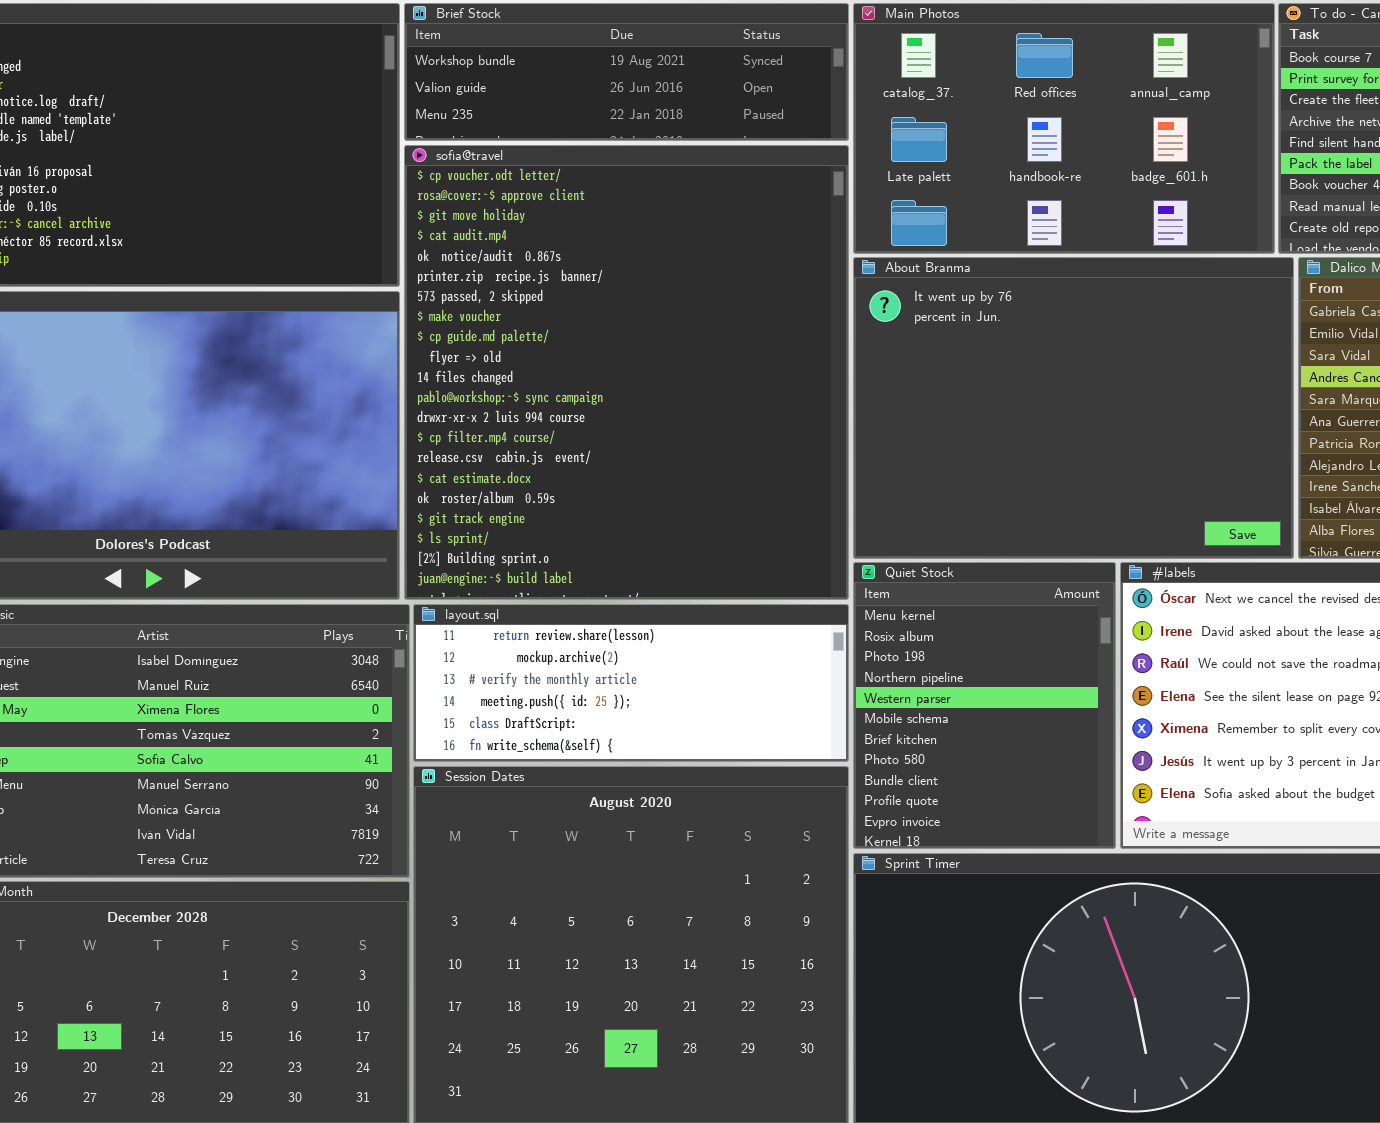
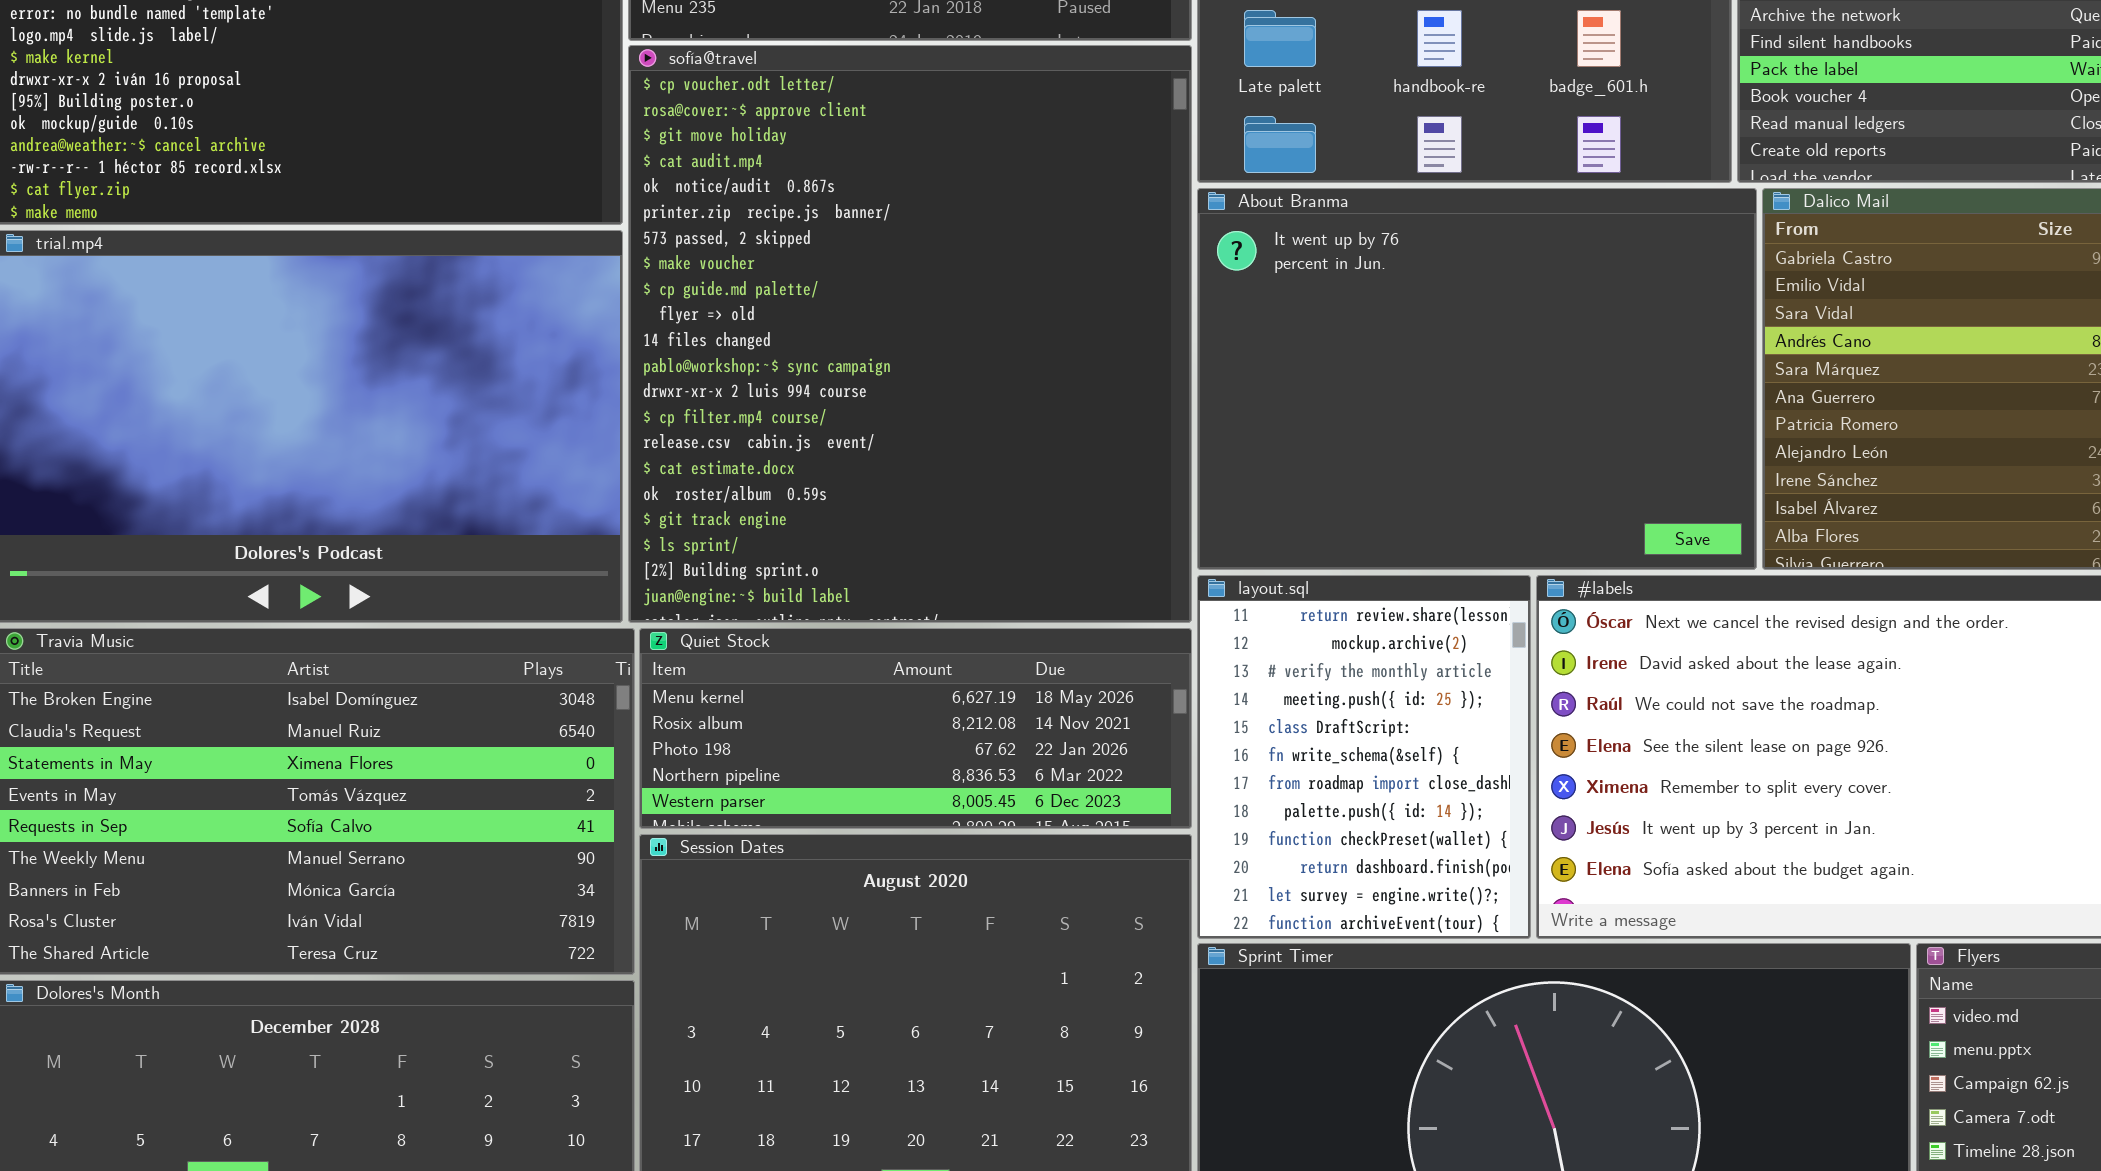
Quiet Stock: [853,562,1116,849] -> [639,628,1192,829], moved, resized
layout.sql: [413,604,849,762] -> [1197,575,1531,939], moved, resized

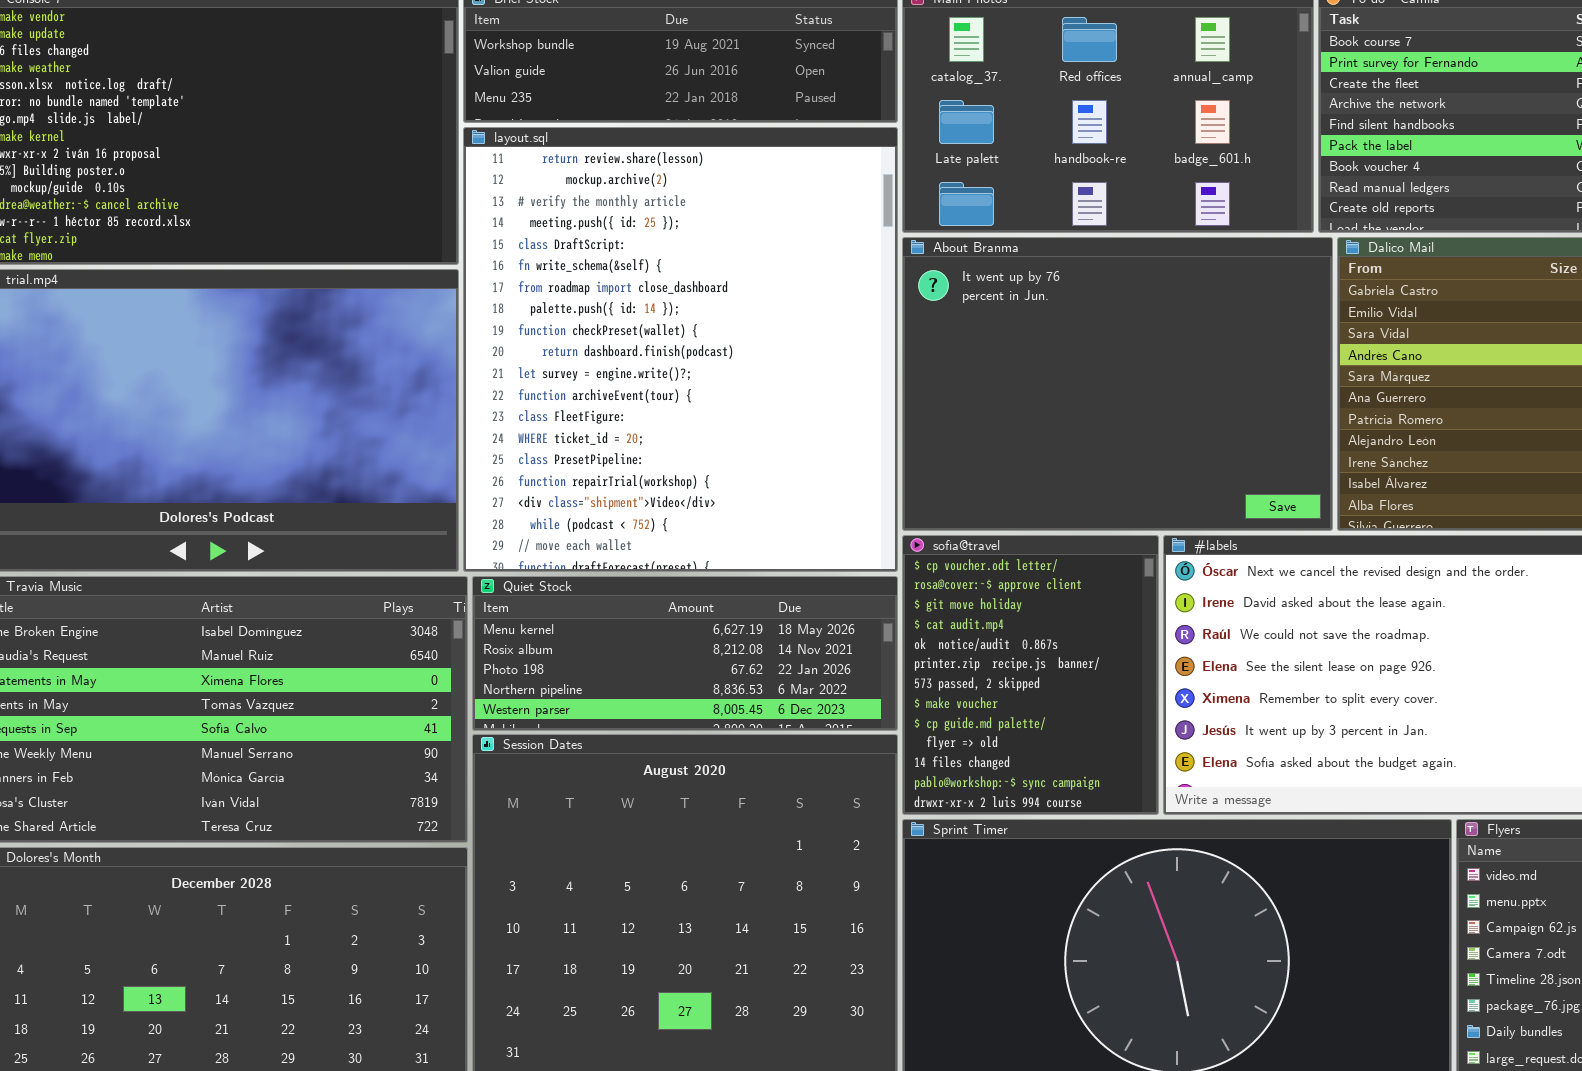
sofía@travel: [628,45,1192,623] -> [902,535,1159,815], moved, resized
layout.sql: [1197,575,1531,939] -> [463,127,898,572], moved, resized

